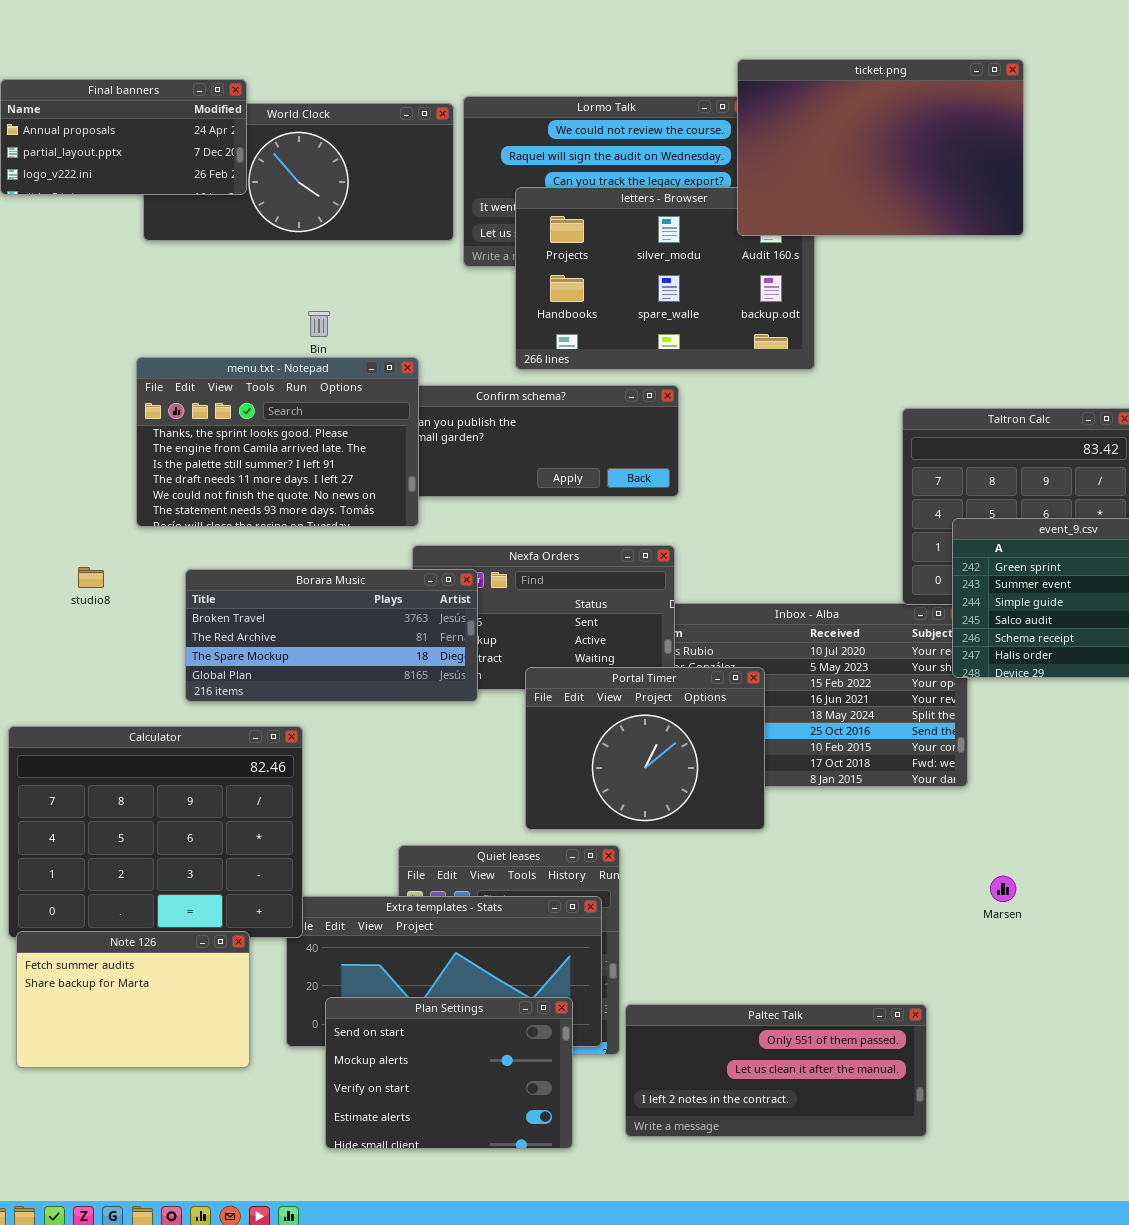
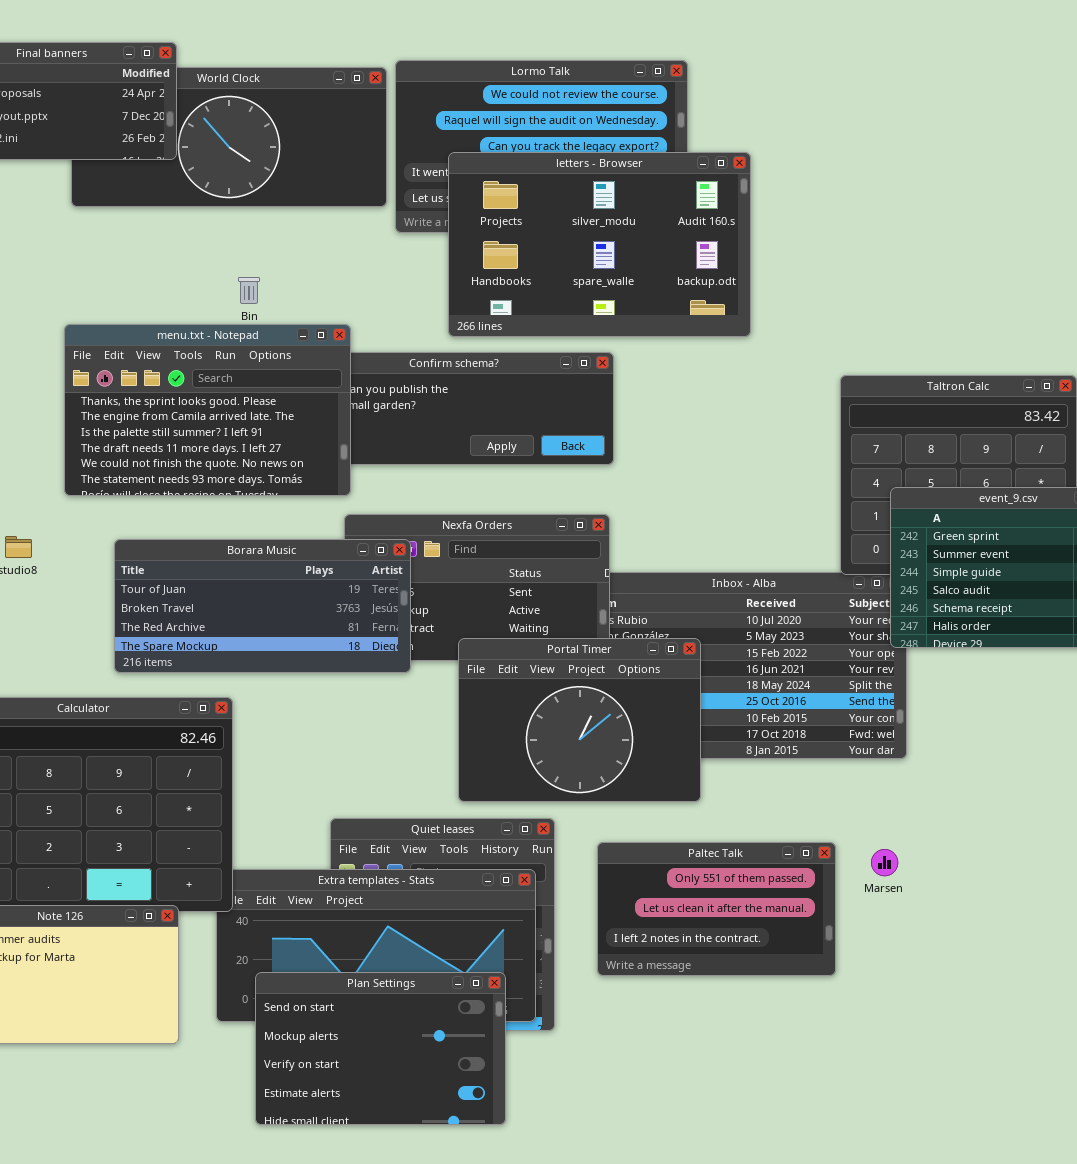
ticket.png: [737,59,1024,236] -> none, closed
Borara Music: [185,569,478,702] -> [114,539,411,673], scrolled up 1 row
Marsen: [990,876,1016,902] -> [871,849,898,876], moved
Paltec Talk: [625,1004,927,1137] -> [597,842,836,976], moved, resized

